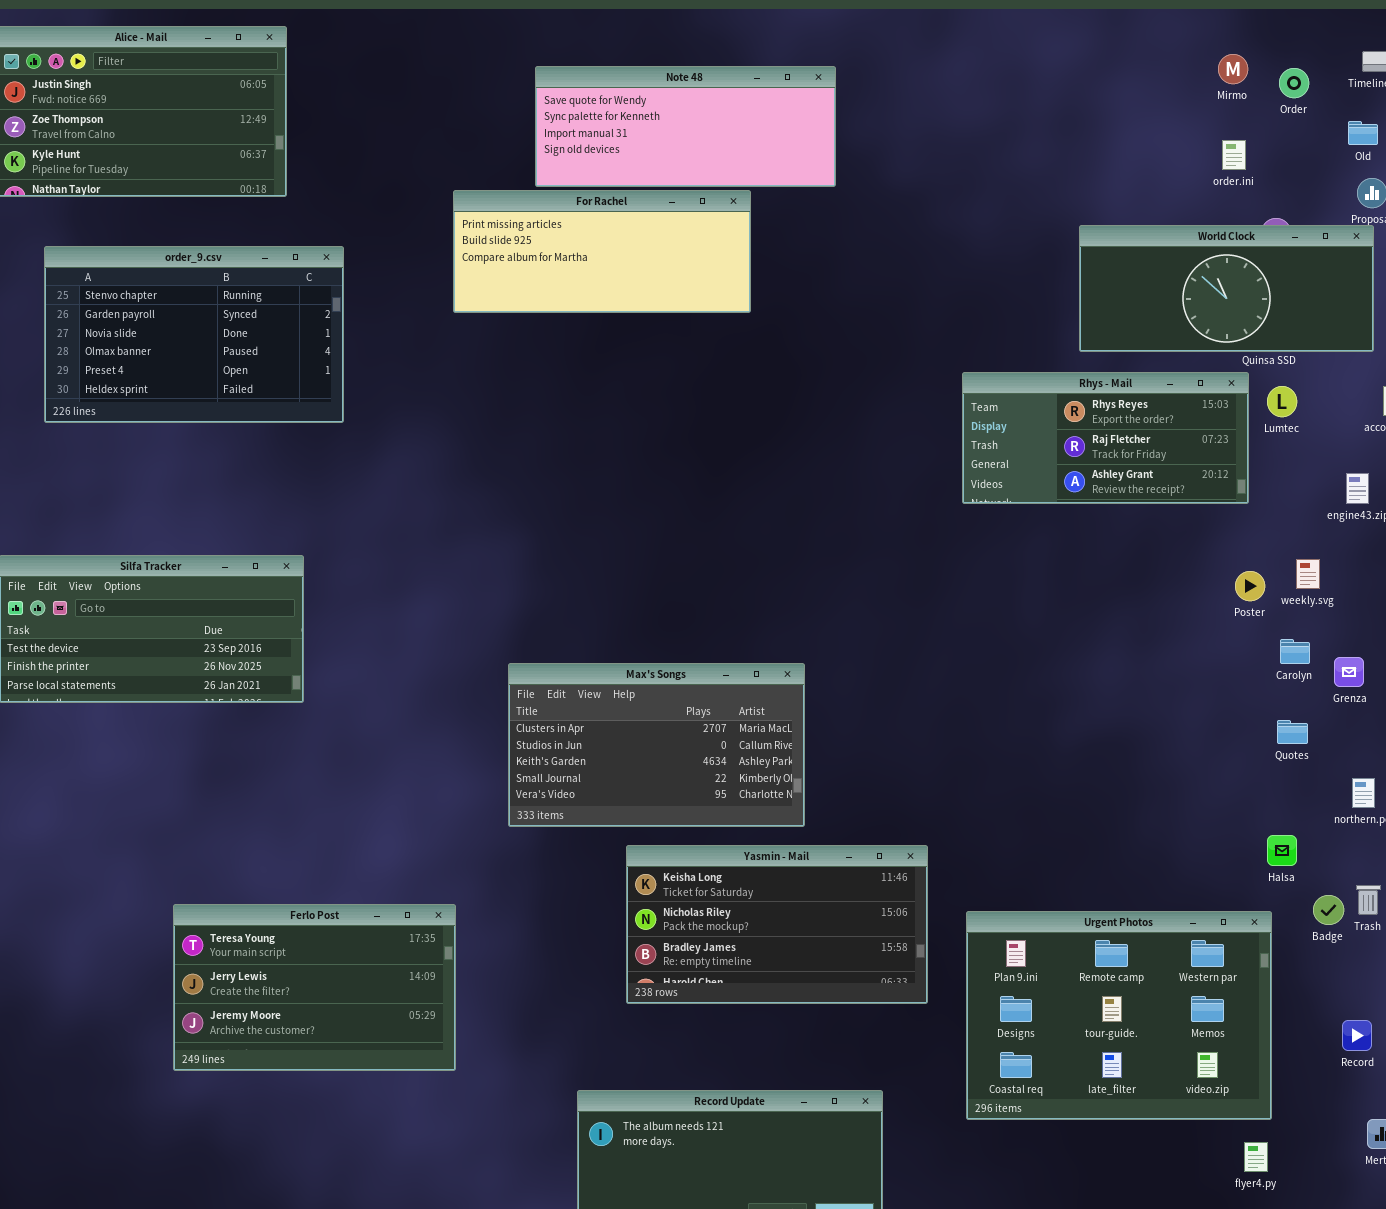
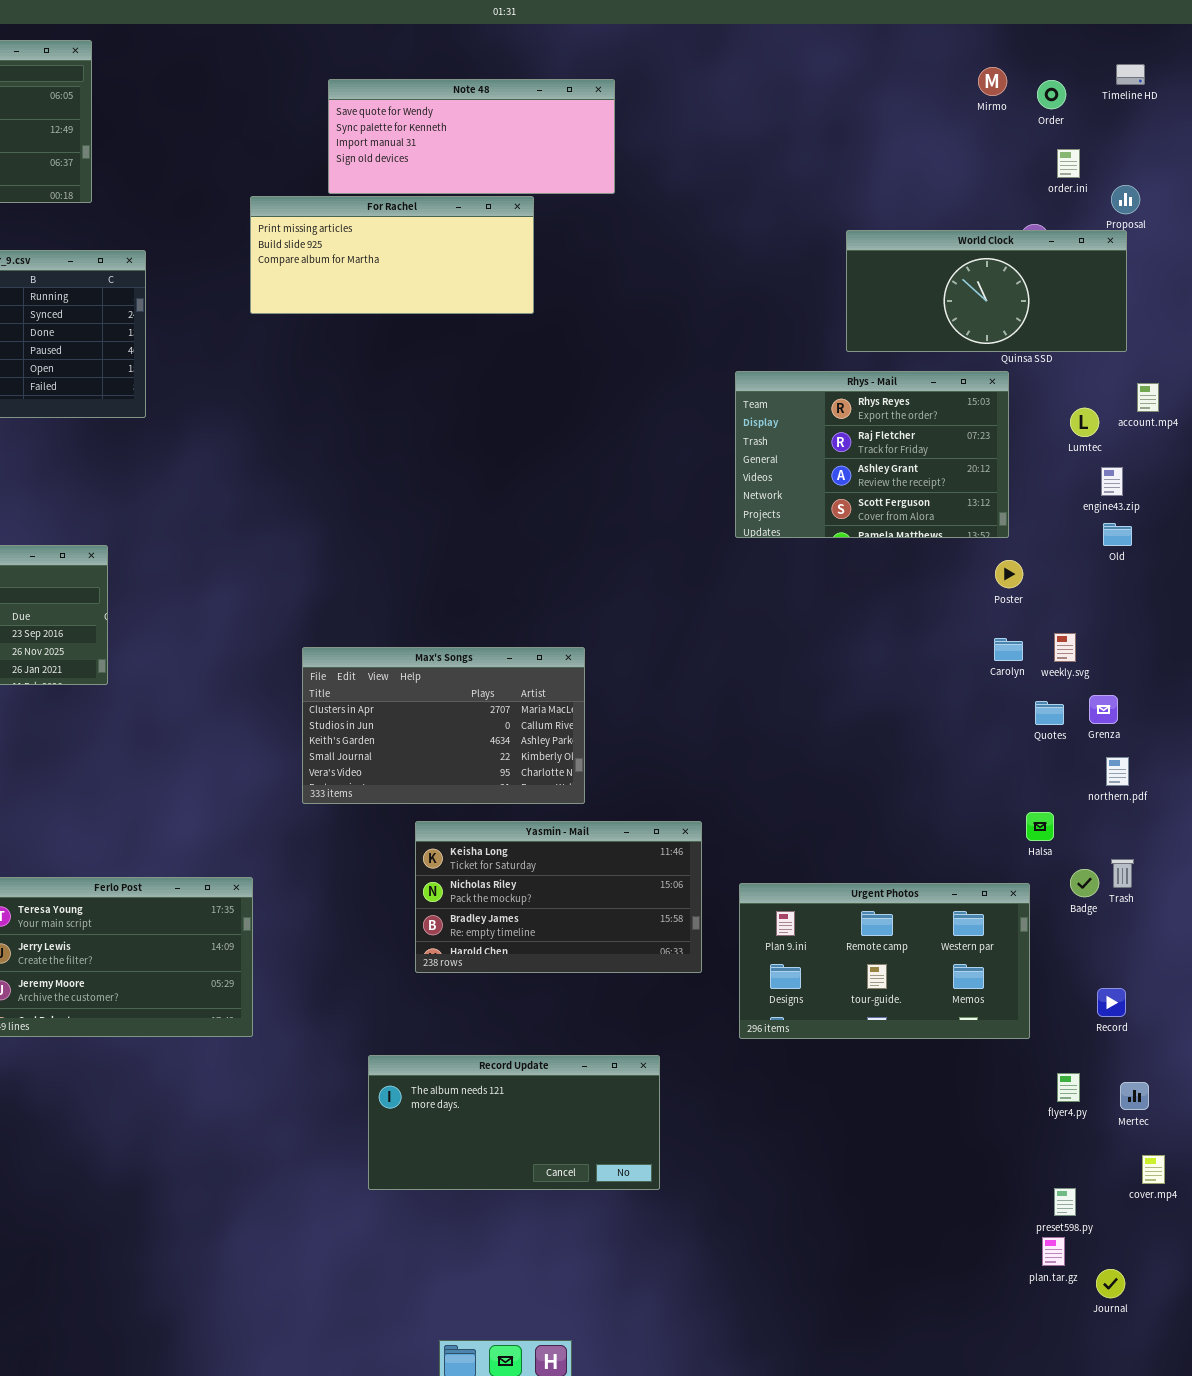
Old: [1348,121,1378,145] -> [1103,523,1132,546], moved
order.ini: [1222,140,1246,170] -> [1057,149,1080,178], moved
Rhys - Mail: [962,372,1249,504] -> [735,371,1009,538], resized
Lumtec: [1267,386,1297,417] -> [1070,408,1099,437], moved
weekly.svg: [1296,559,1320,589] -> [1054,633,1076,662], moved
Carolyn: [1280,639,1310,664] -> [994,638,1023,661], moved
Grenza: [1334,657,1364,687] -> [1089,695,1118,724], moved
Urgent Photos: [966,911,1272,1120] -> [739,883,1030,1039], resized
flyer4.py: [1244,1142,1268,1172] -> [1057,1073,1080,1102], moved

